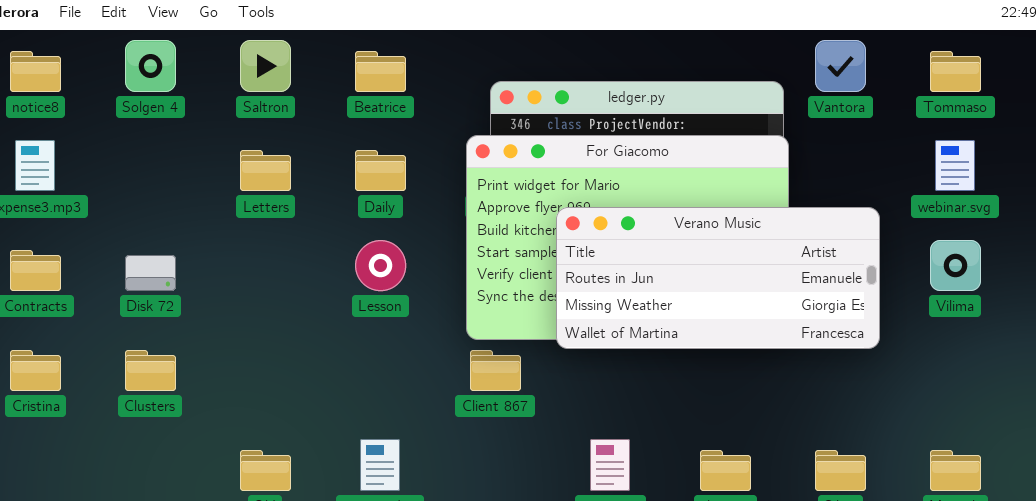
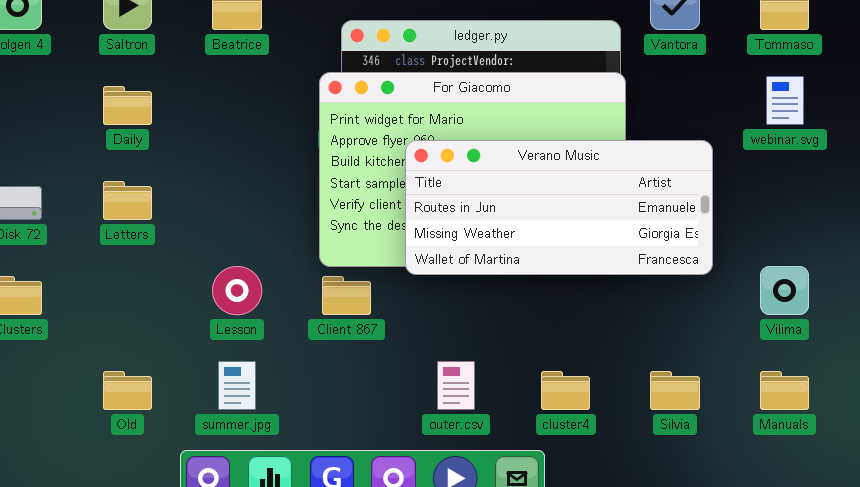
Letters: [240,150,291,191] -> [103,181,152,220], moved
Daily: [355,150,406,191] -> [103,86,152,125], moved
Lesson: [355,240,406,291] -> [212,266,262,315], moved
Vilima: [930,240,981,291] -> [760,266,809,315], moved

